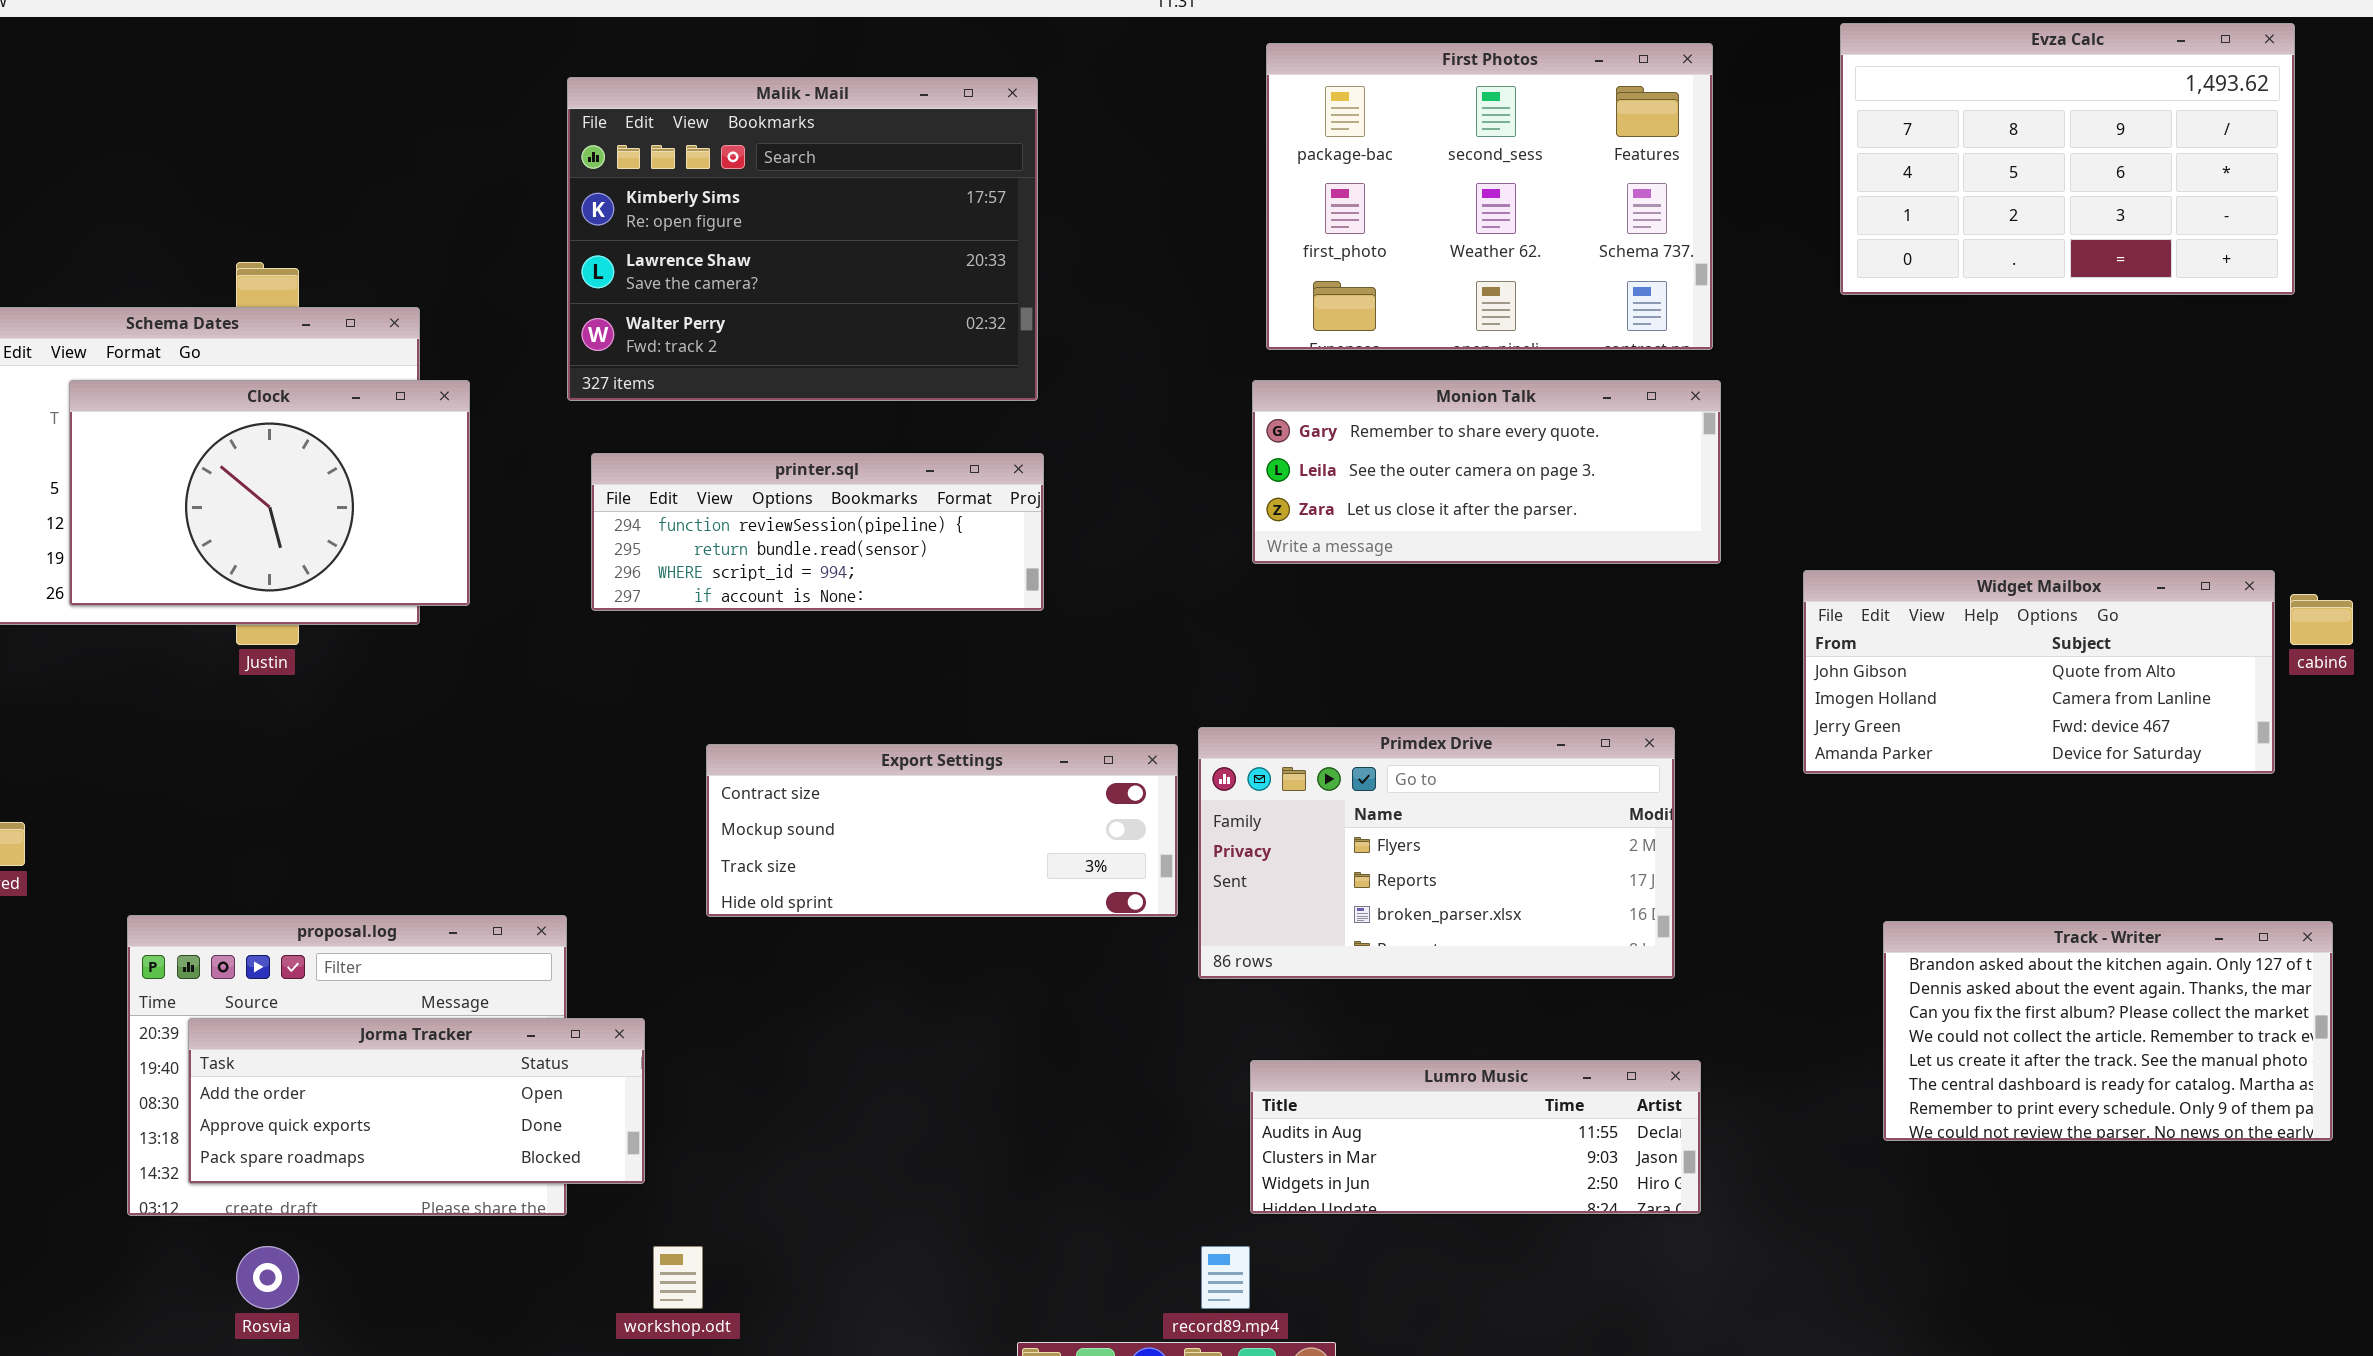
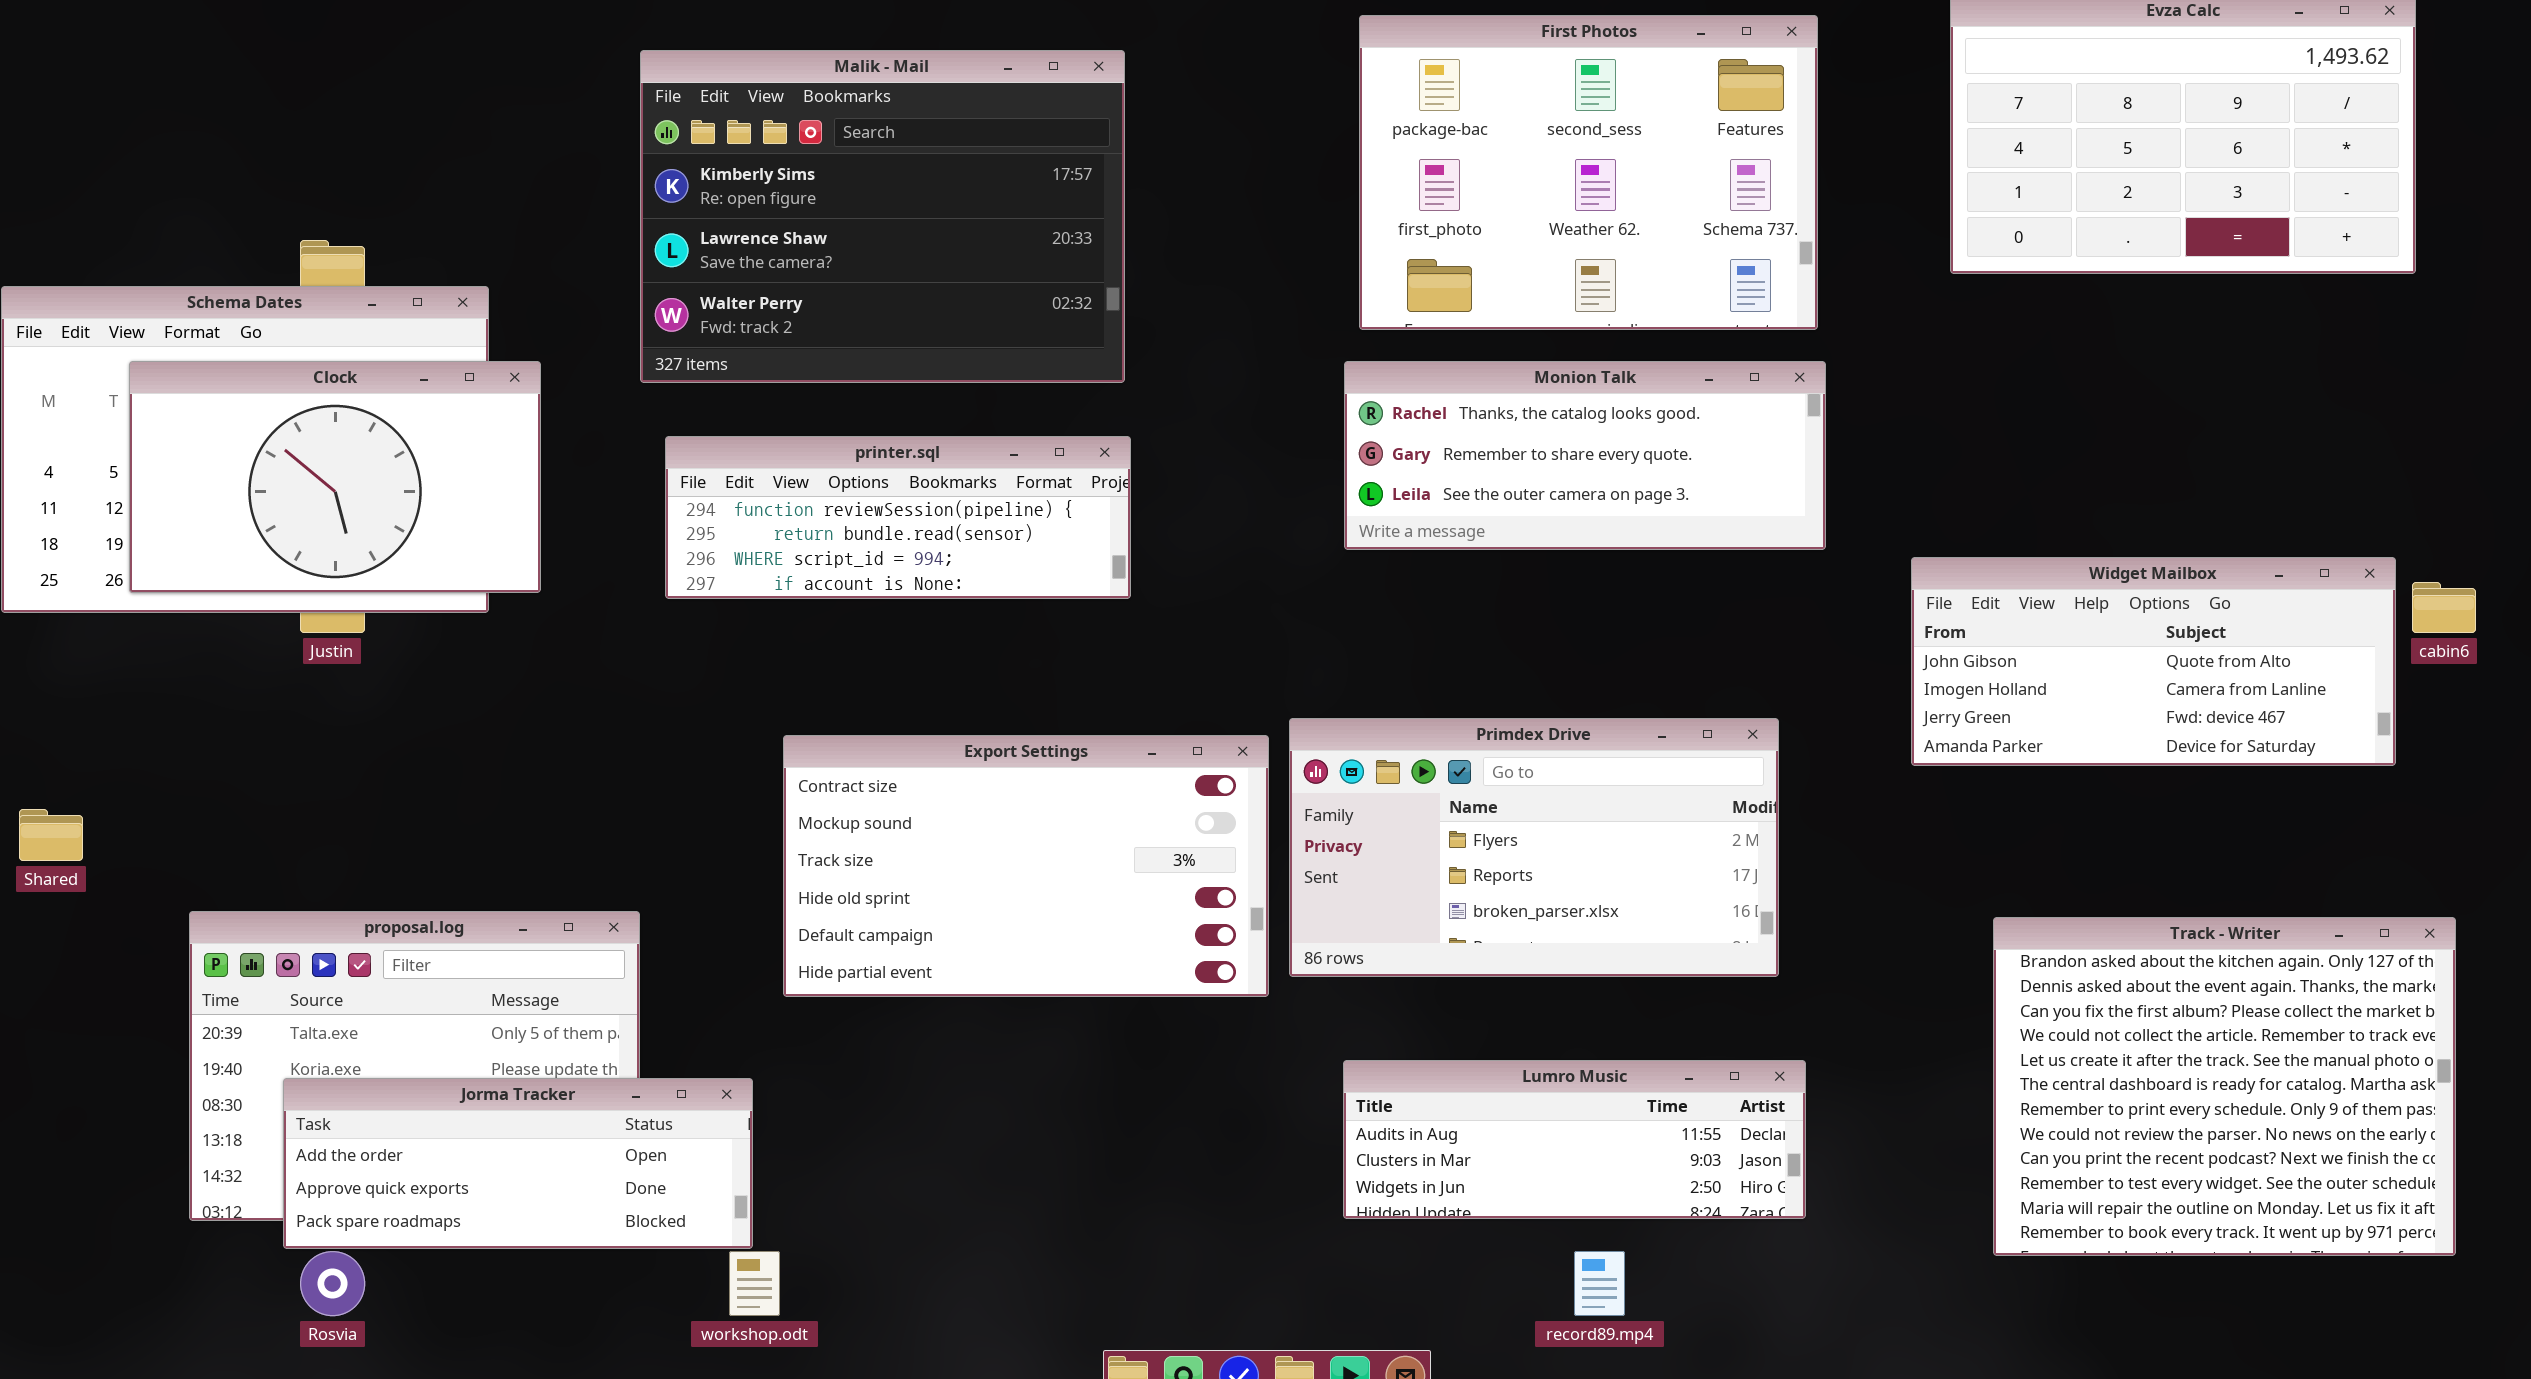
Monion Talk: [1252,380,1721,564] -> [1344,361,1826,550], scrolled up 1 row
Export Settings: [706,744,1178,917] -> [783,735,1269,997], resized
Track - Writer: [1883,921,2333,1141] -> [1993,917,2456,1256], resized
Jorma Tracker: [188,1018,645,1184] -> [283,1078,753,1249], moved
record89.mp4: [1201,1246,1250,1309] -> [1574,1251,1625,1316], moved

